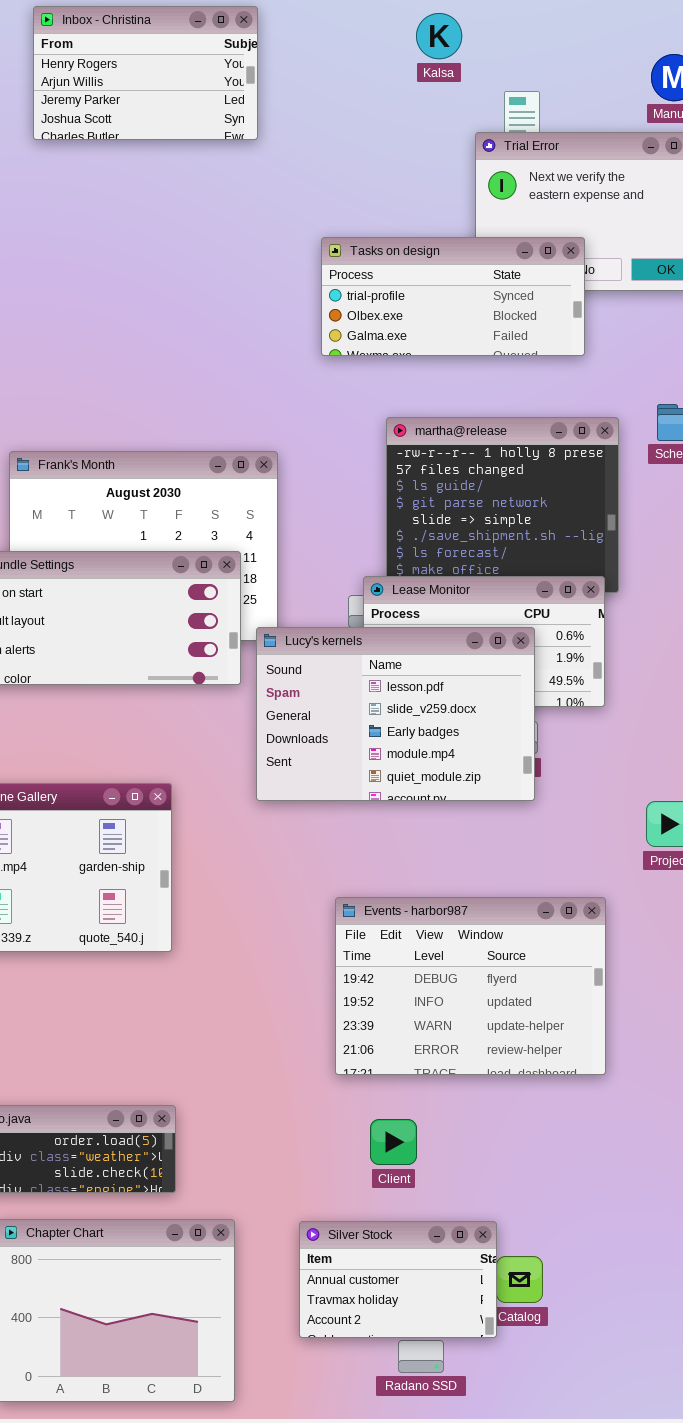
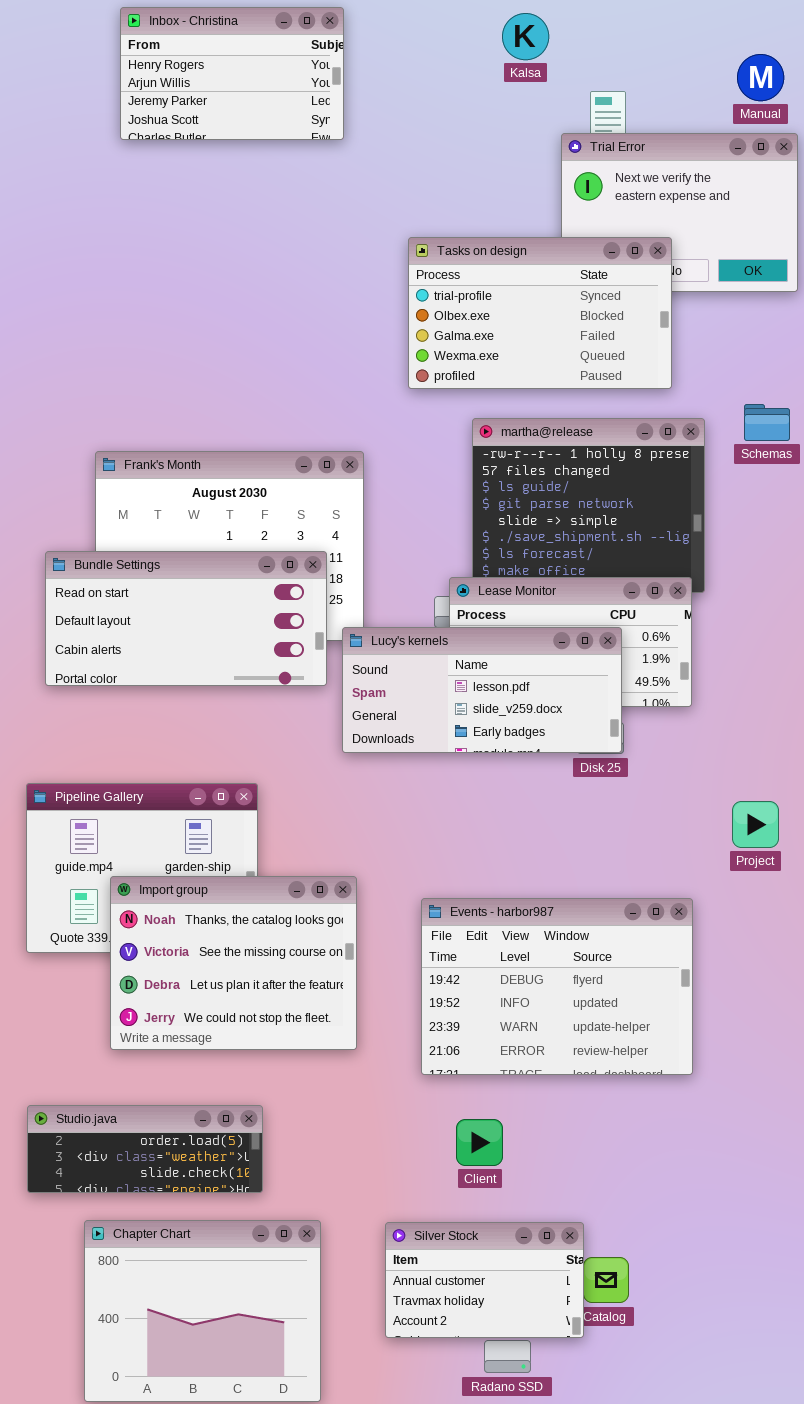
Tasks on design: [321,237,585,356] -> [408,237,672,389], resized
Lucy's kernels: [256,627,535,801] -> [342,627,622,753], resized
Import group: none -> [110,876,357,1050], opened

